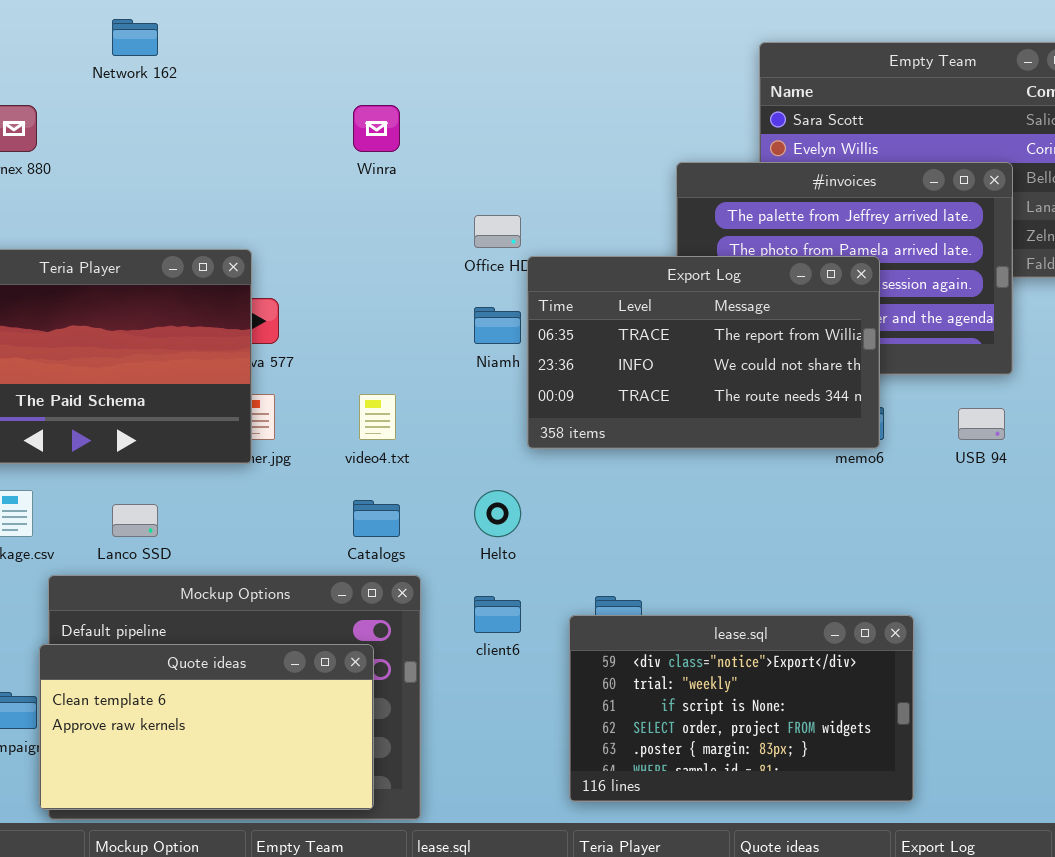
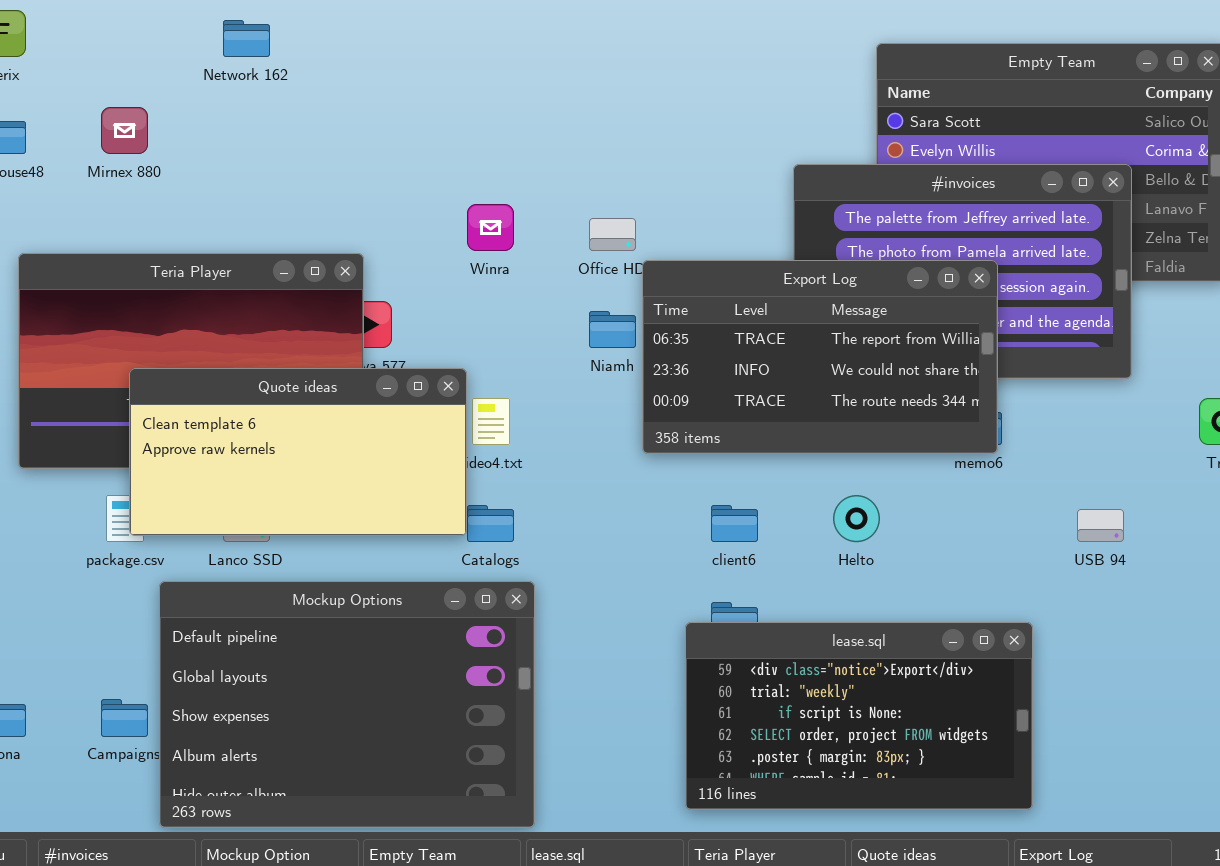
Winra: [353,105,400,152] -> [467,204,514,251], moved
USB 94: [958,408,1005,440] -> [1077,509,1124,542], moved
Helto: [474,490,521,537] -> [833,495,880,542], moved
client6: [474,596,521,633] -> [711,505,758,542], moved
Quote ideas: [39,644,374,810] -> [129,368,467,536], moved

